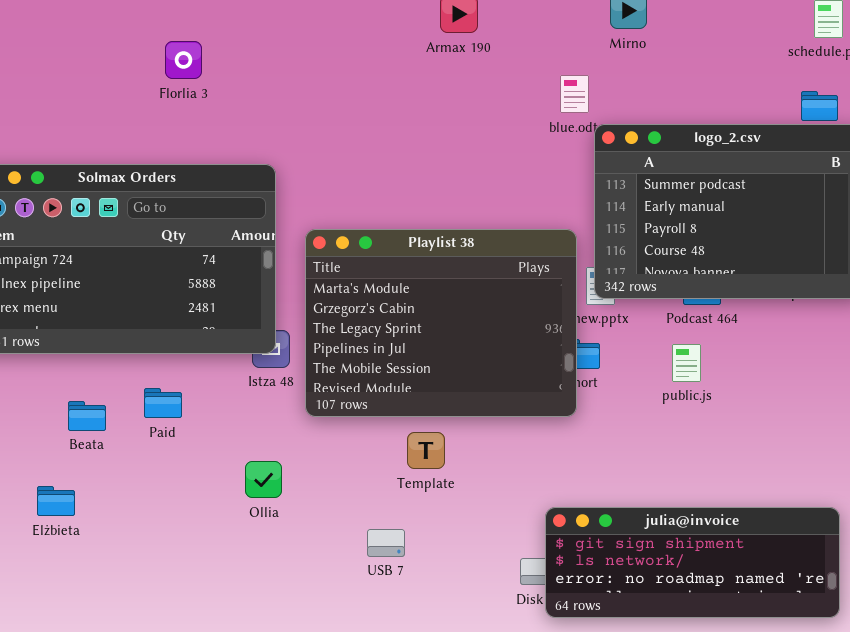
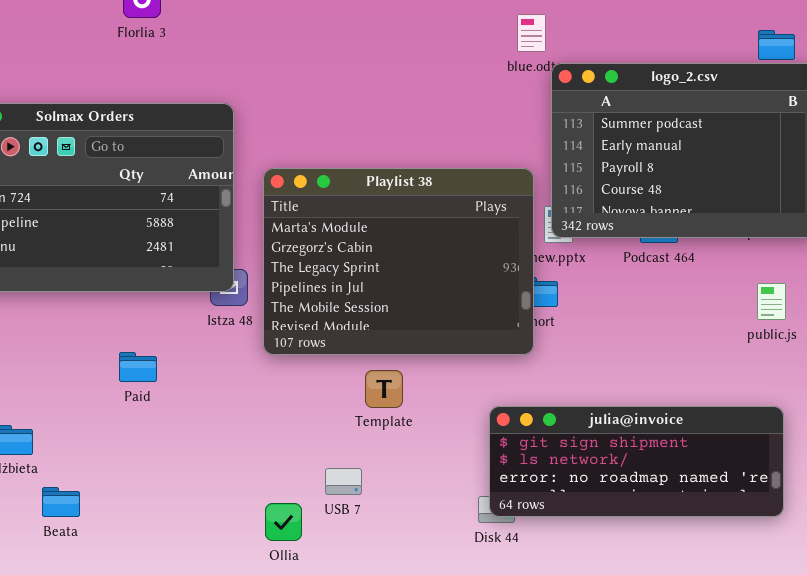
public.js: [672,344,701,382] -> [757,283,786,320], moved
Paid: [144,388,182,418] -> [119,352,157,382], moved
Beata: [68,401,106,431] -> [42,487,80,517], moved
Ollia: [245,461,282,498] -> [265,503,302,541], moved
julia@invoice: [545,507,840,618] -> [489,406,784,517], moved

